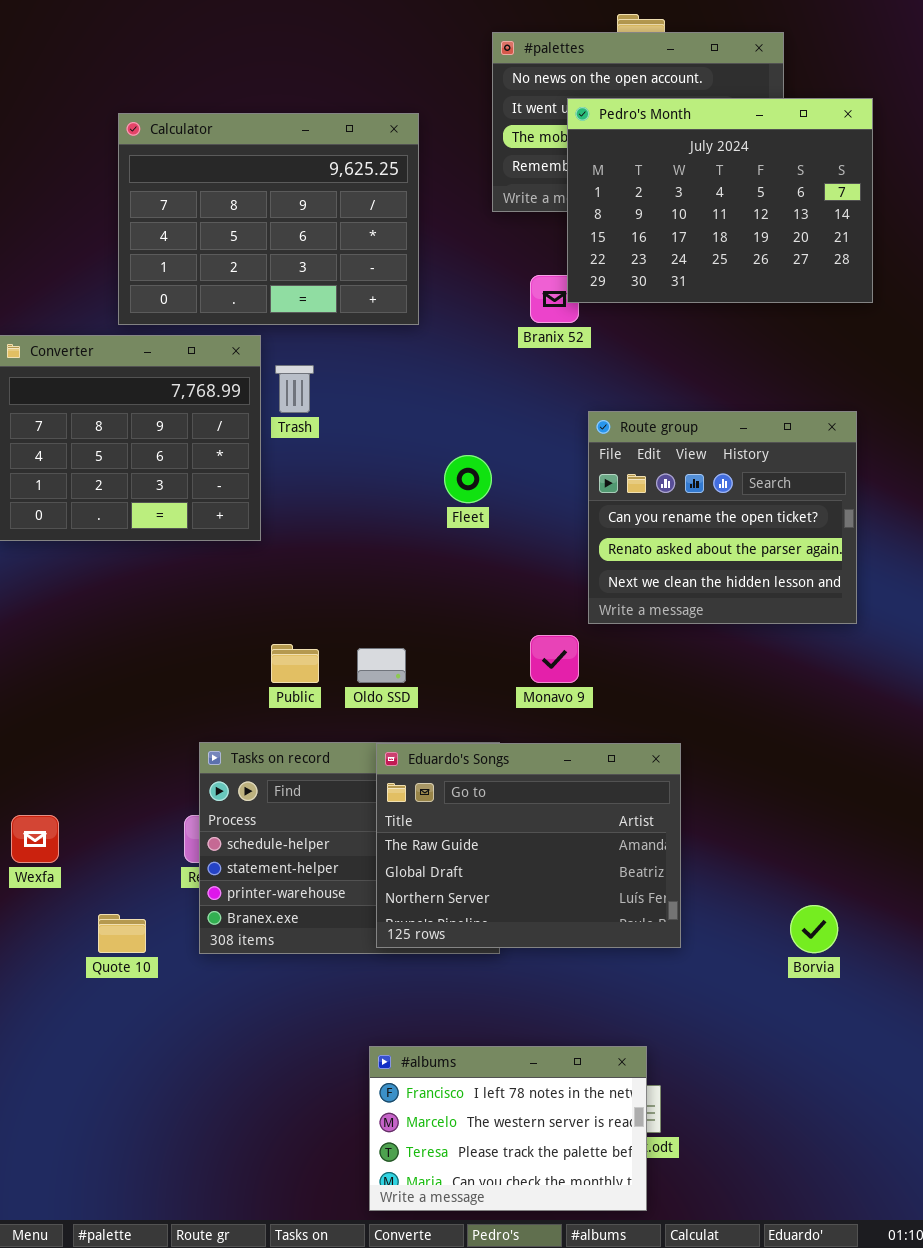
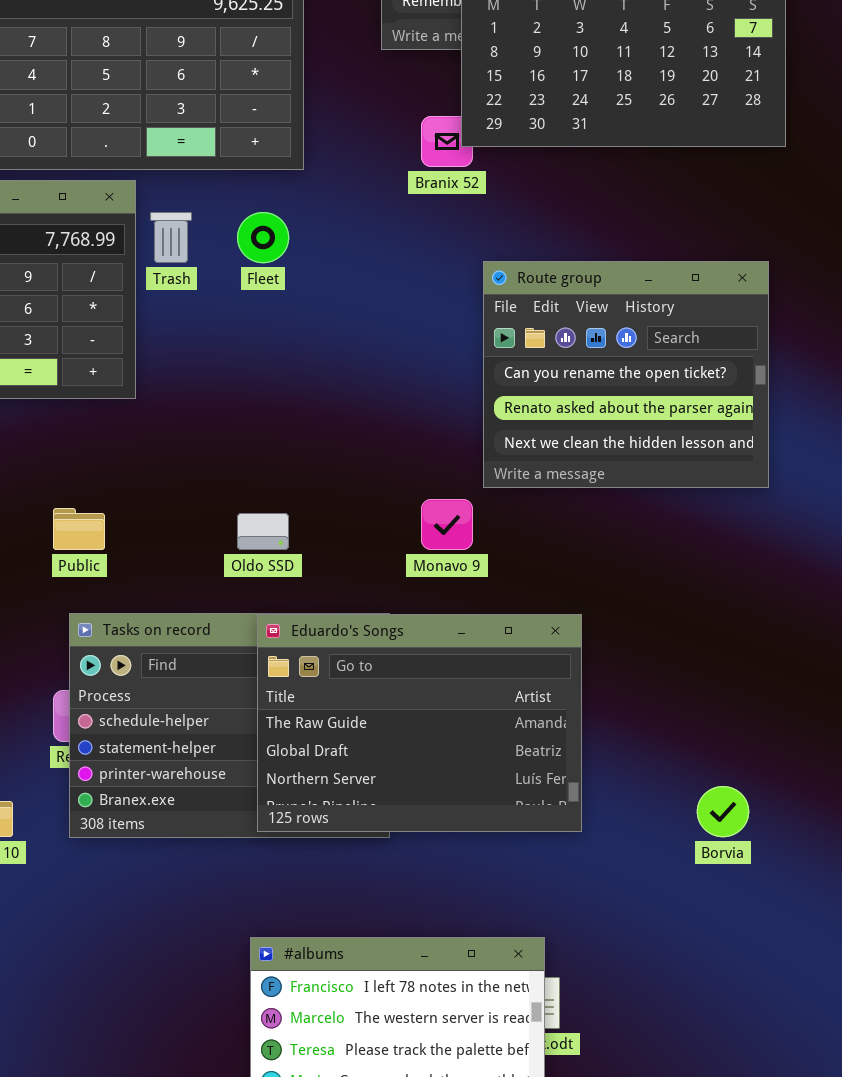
Fleet: [444,455,492,503] -> [237,212,289,263], moved
Public: [271,644,319,683] -> [53,508,105,550], moved

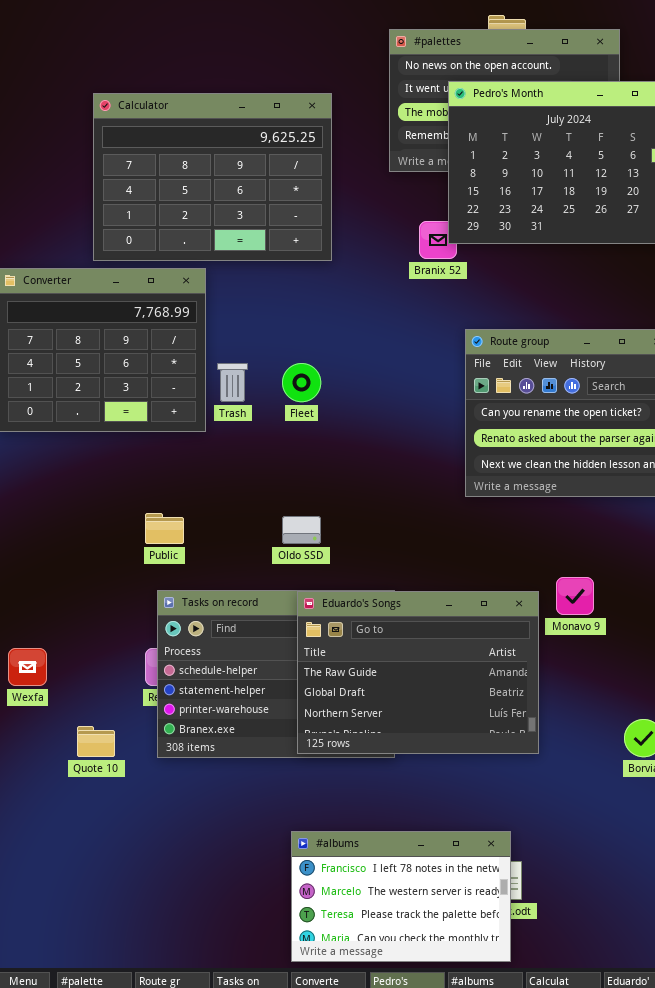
Trash: [150,212,192,263] -> [217,363,248,402], moved
Fleet: [237,212,289,263] -> [282,363,321,402], moved
Monavo 9: [421,499,473,550] -> [556,577,594,615], moved

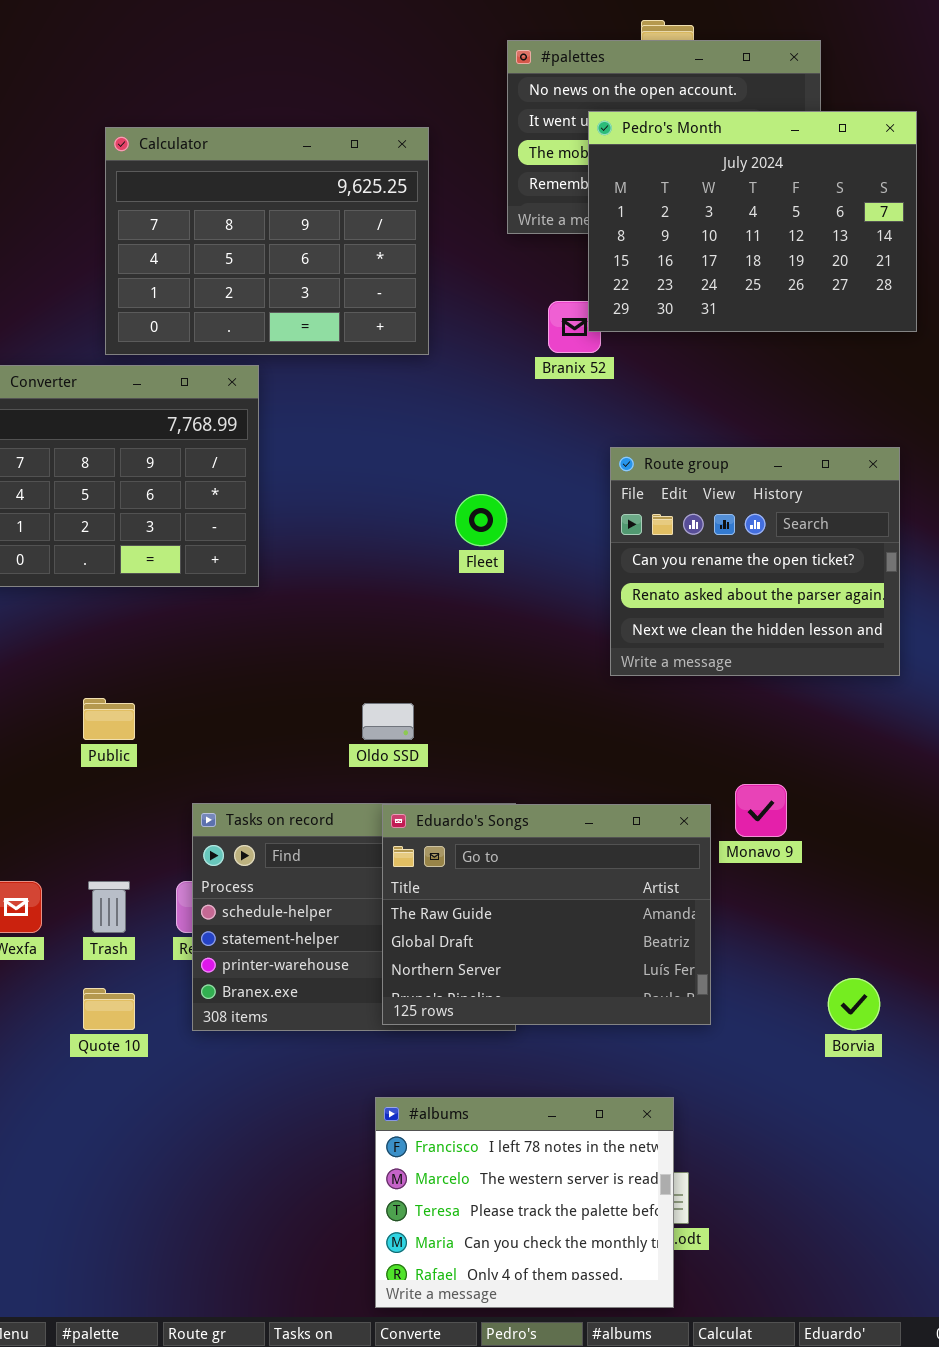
Trash: [217,363,248,402] -> [88,881,130,933], moved
Fleet: [282,363,321,402] -> [455,494,507,546], moved
Public: [145,513,184,544] -> [83,698,135,740], moved
#albums: [291,831,511,962] -> [375,1097,674,1308], resized

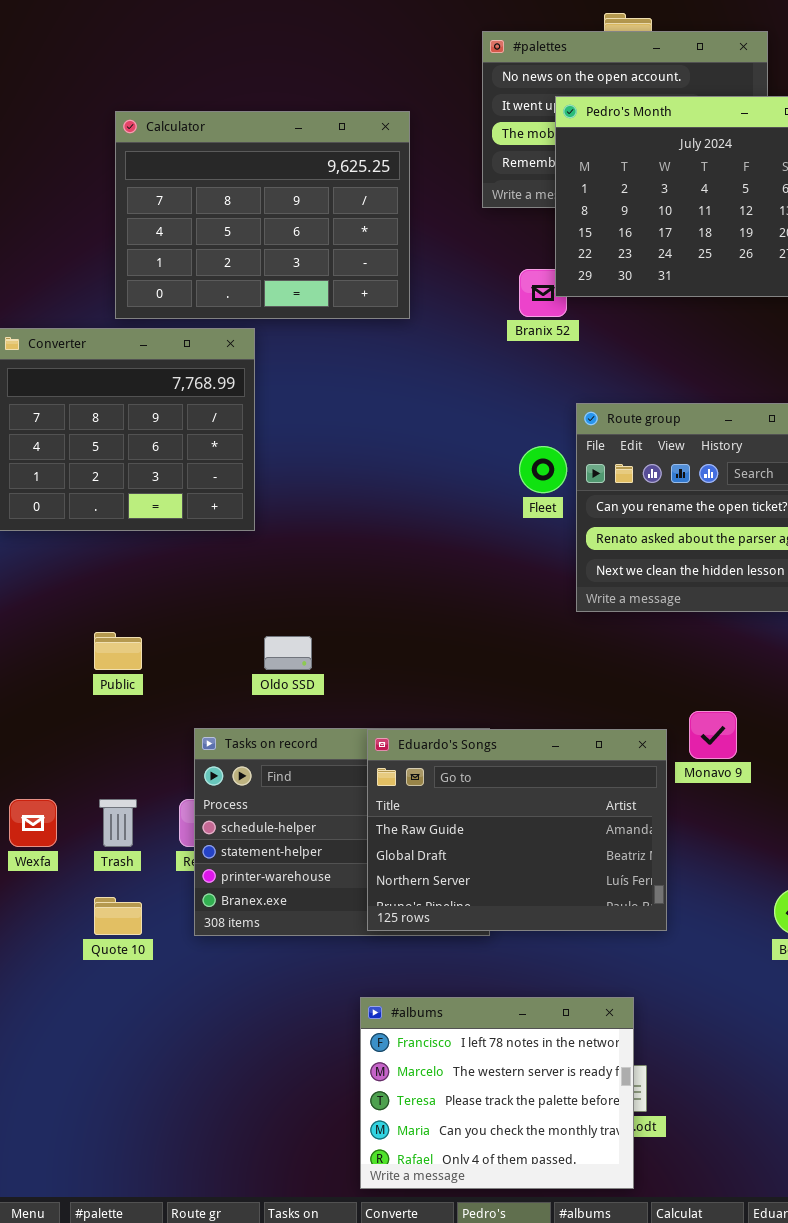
Fleet: [455,494,507,546] -> [519,446,567,493], moved
Oldo SSD: [362,703,414,740] -> [264,636,312,670], moved

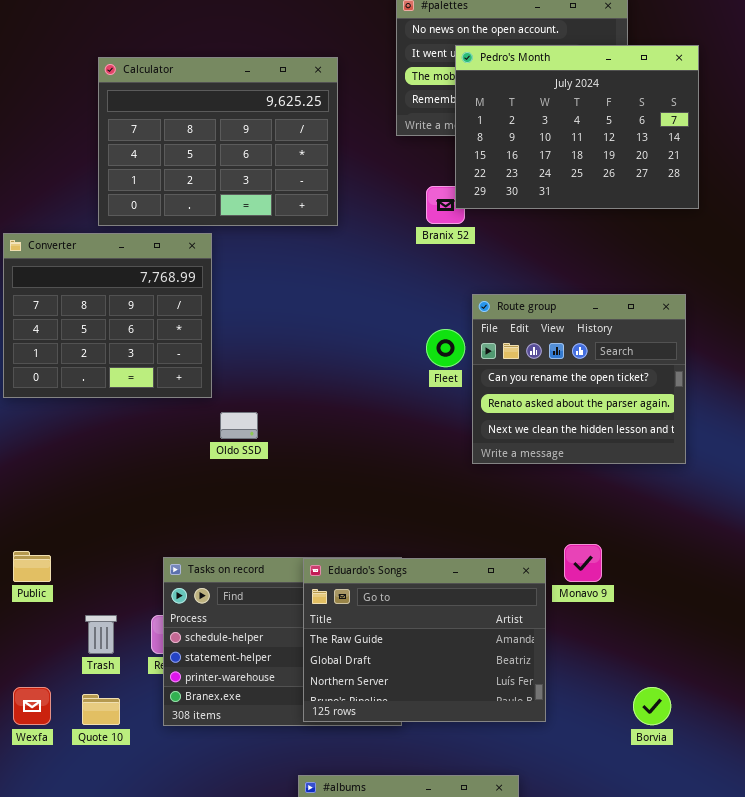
Public: [94,632,142,670] -> [13,551,51,582], moved
Oldo SSD: [264,636,312,670] -> [220,412,258,439], moved
Wexfa: [9,799,57,847] -> [13,687,51,725], moved

